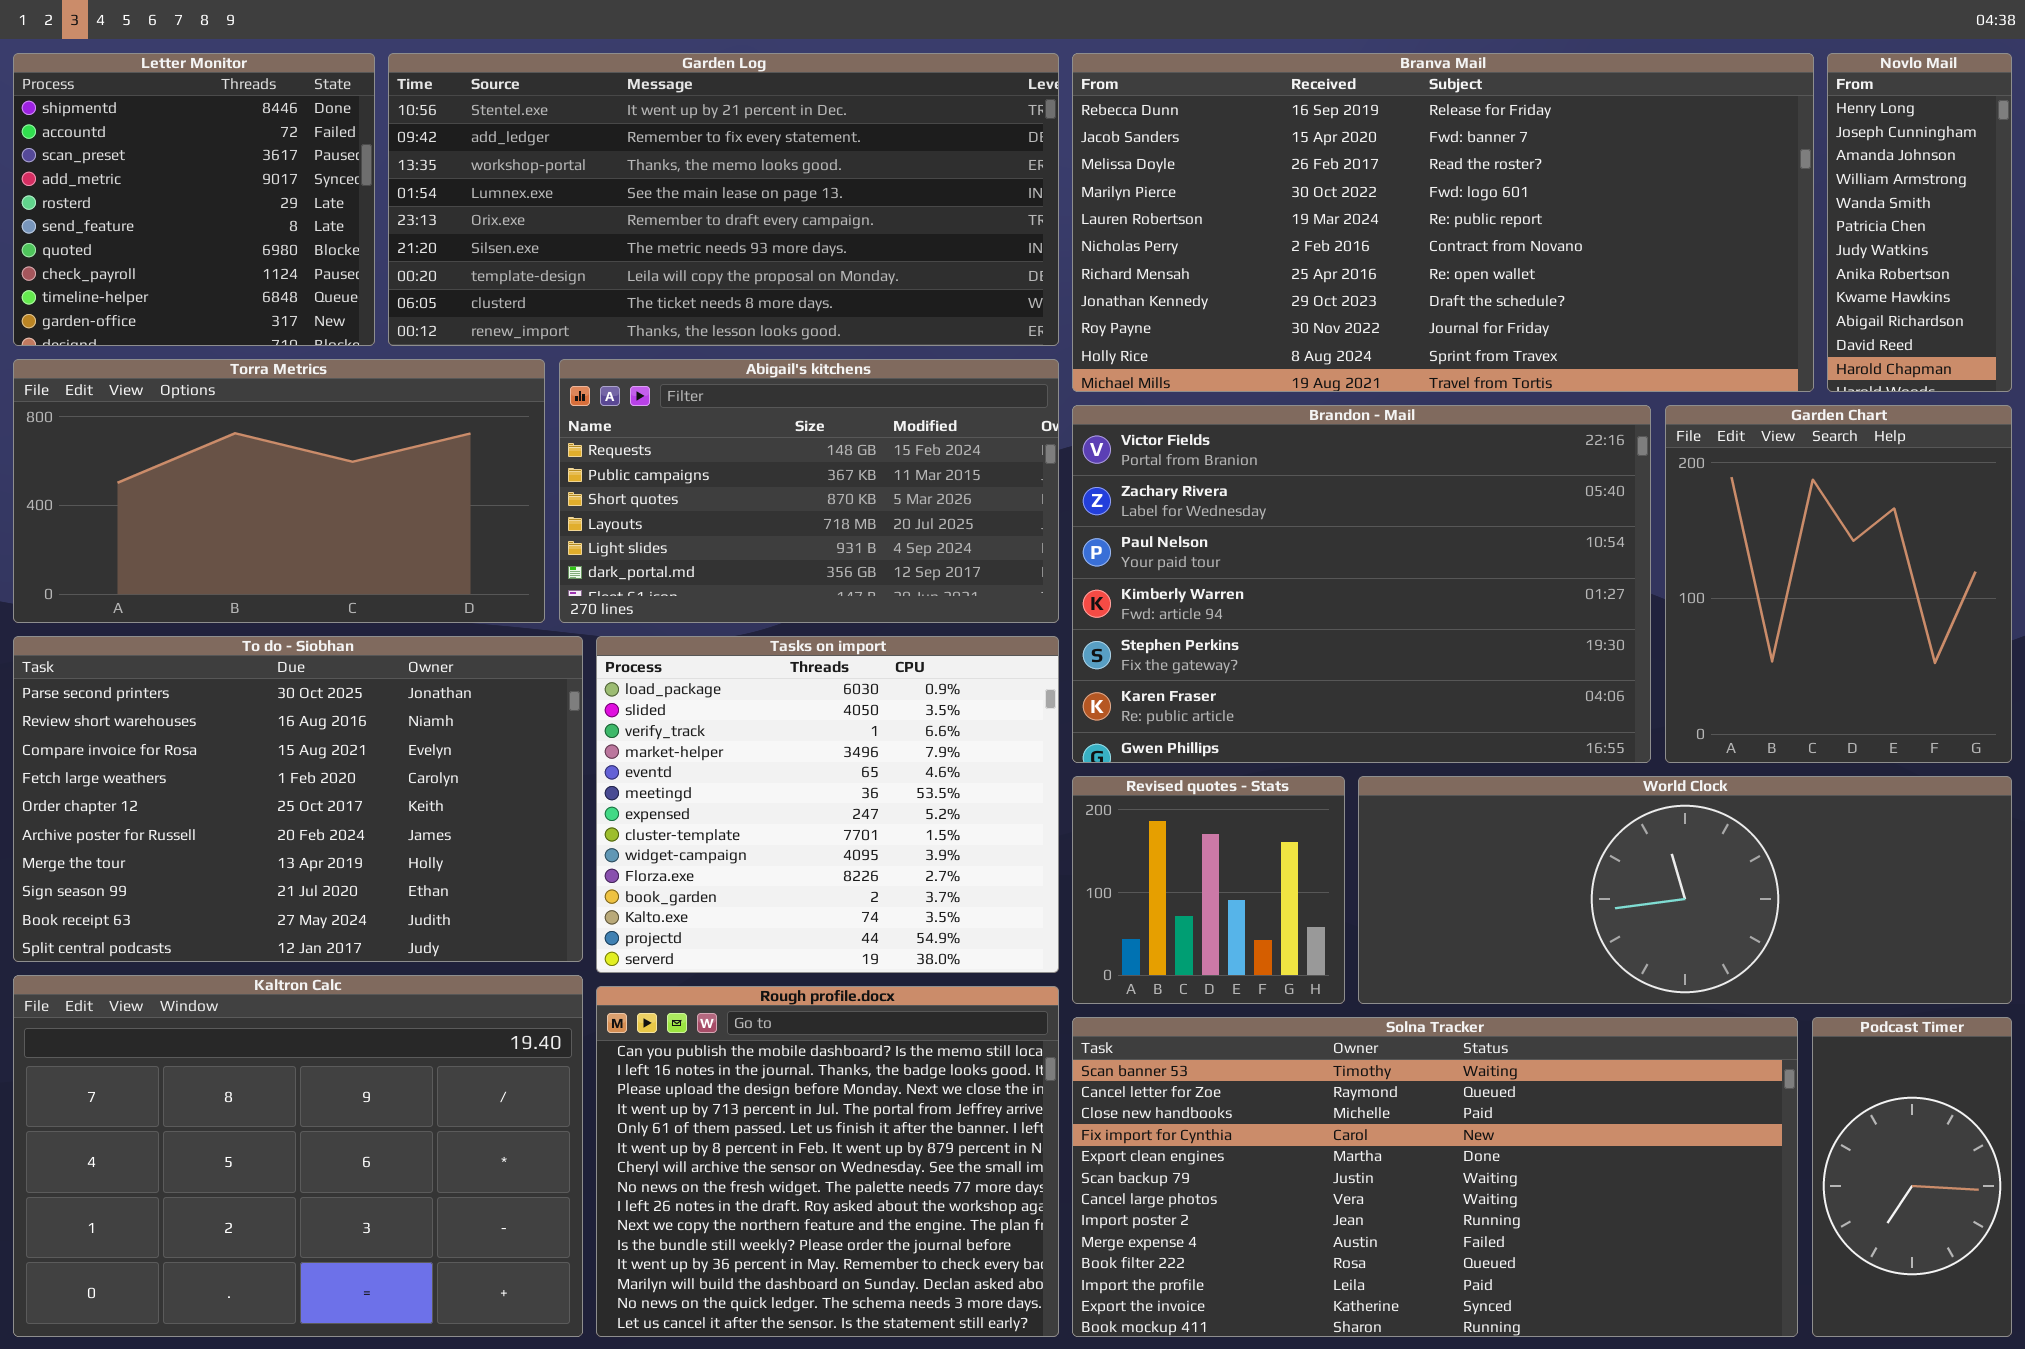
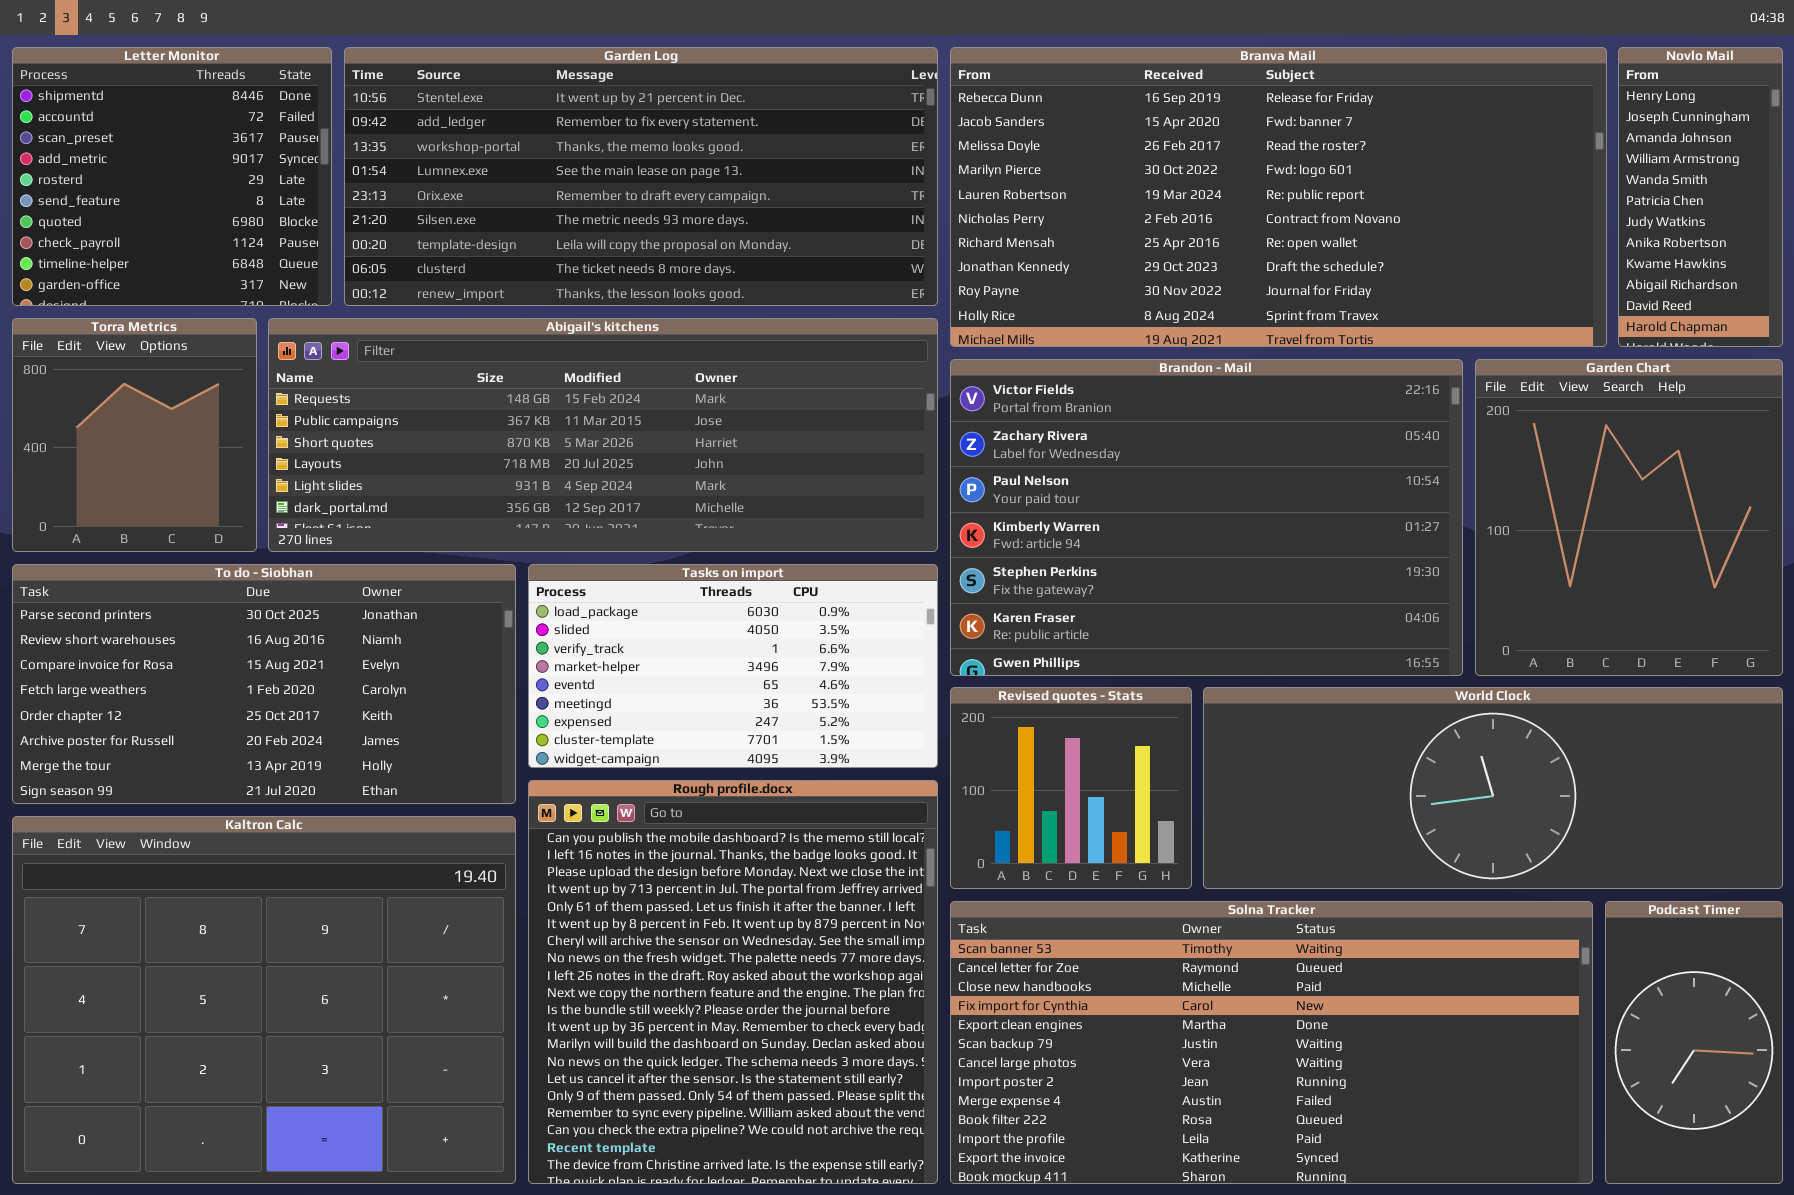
Torra Metrics: [13,359,545,623] -> [12,318,257,552], resized
Abigail's kitchens: [559,359,1059,623] -> [268,318,938,552], resized
To do - Siobhan: [13,636,583,962] -> [12,564,516,804], resized
Tasks on import: [596,636,1059,973] -> [528,564,938,768], resized
Kaltron Calc: [13,975,583,1337] -> [12,816,516,1184], resized
Rough profile.docx: [596,986,1059,1337] -> [528,780,938,1184], resized

